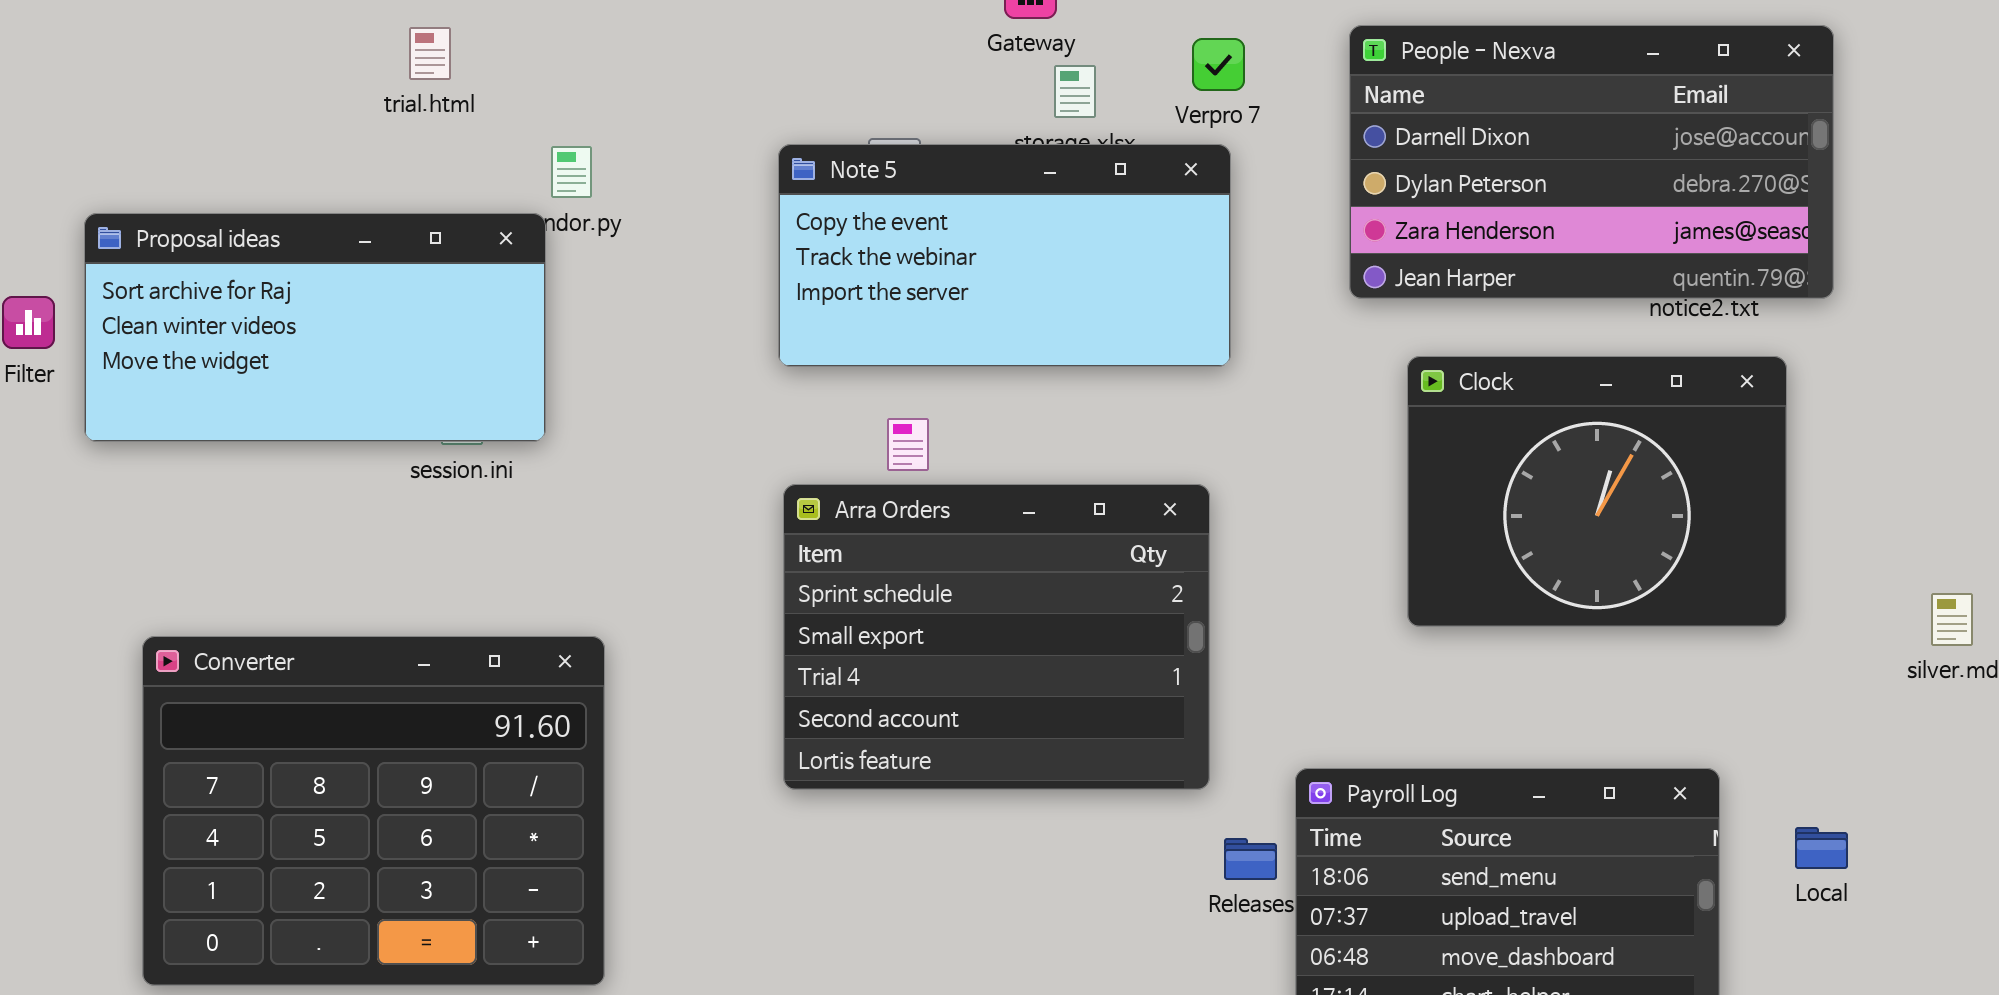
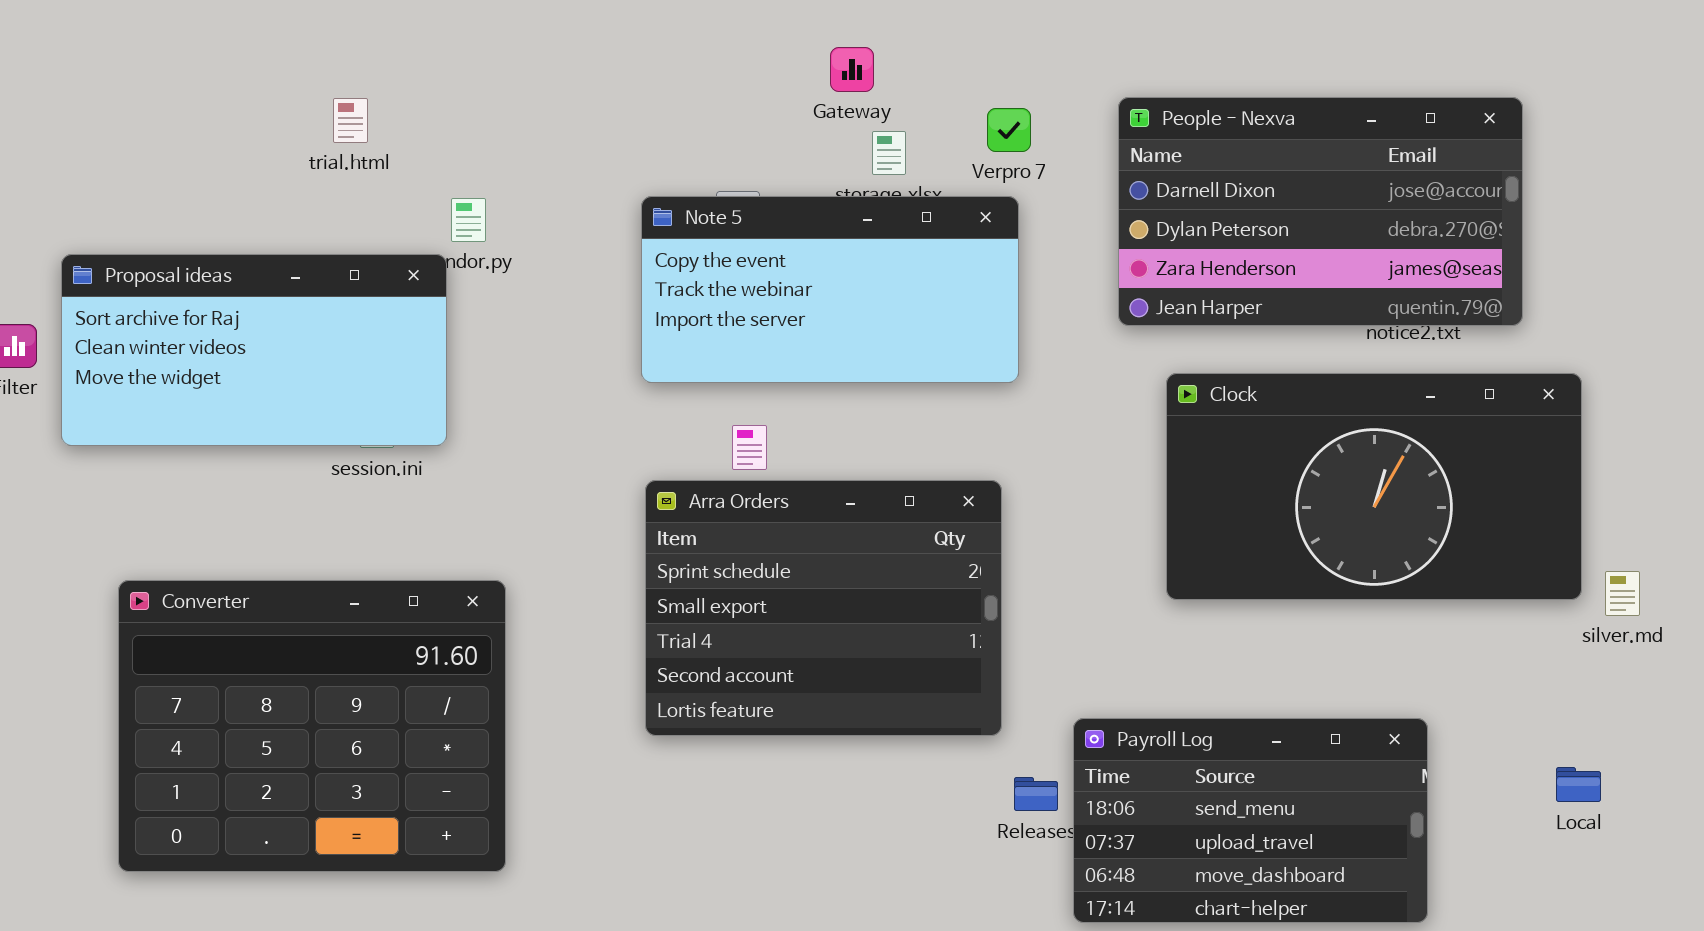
Clock: [1407,356,1787,627] -> [1166,373,1582,600], resized
Converter: [142,636,605,986] -> [118,580,506,872], moved
Local: [1795,827,1848,869] -> [1556,767,1601,802], moved

